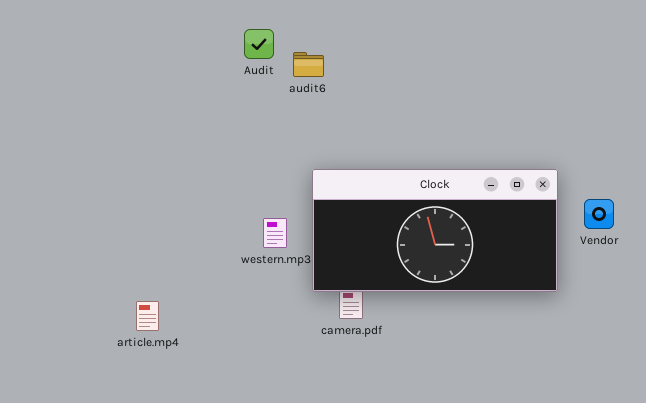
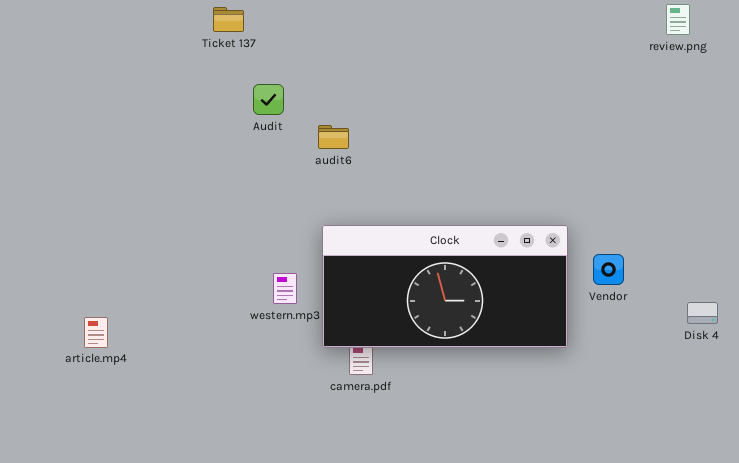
audit6: [293,52,324,77] -> [318,125,349,149], moved
article.mp4: [136,301,159,331] -> [84,317,108,348], moved

